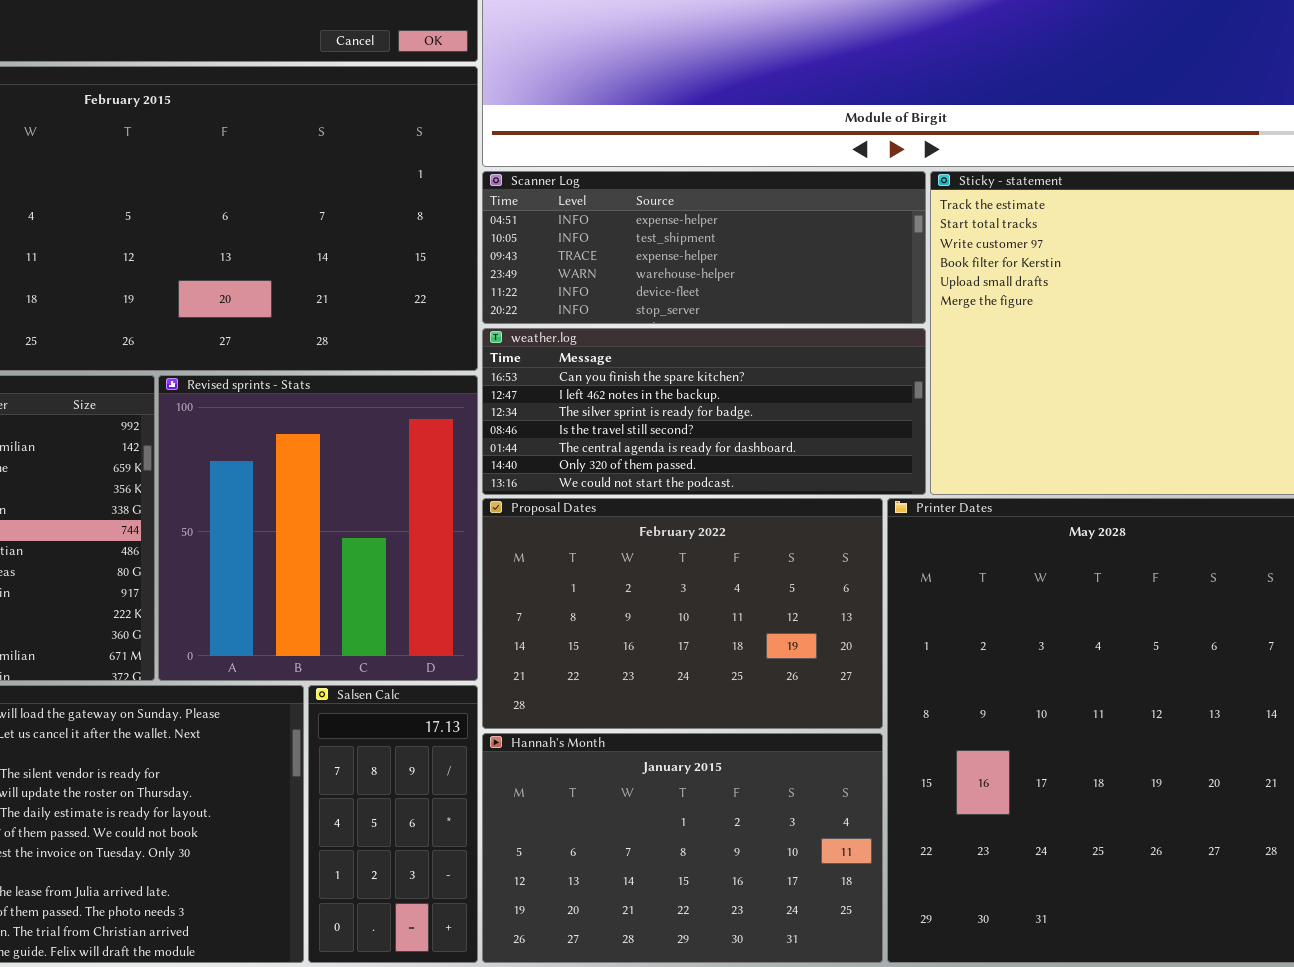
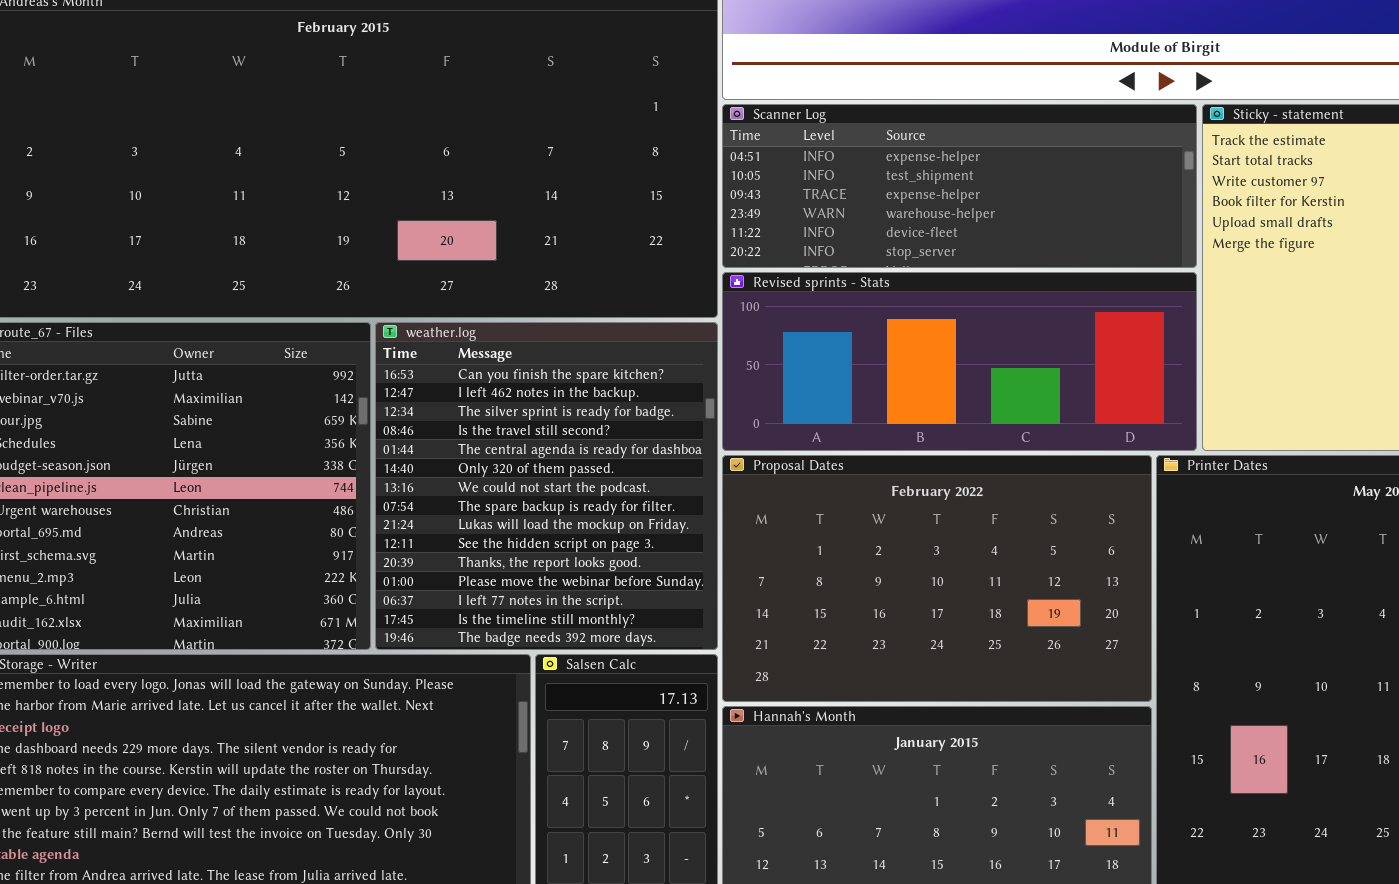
weather.log: [482,328,926,495] -> [375,322,718,650], moved, resized
Revised sprints - Stats: [158,375,478,681] -> [722,272,1197,451], moved, resized

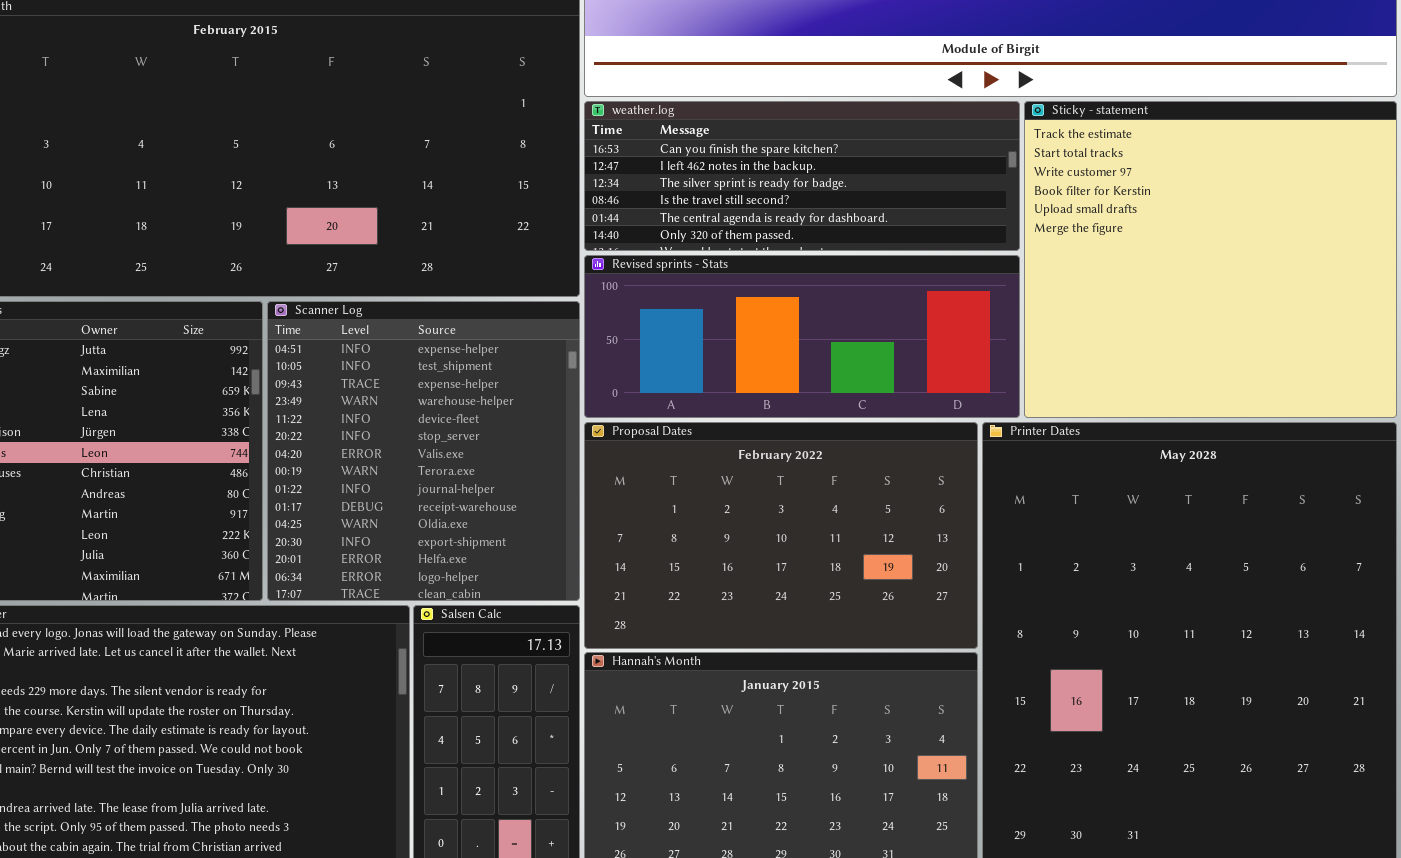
Scanner Log: [722,104,1197,268] -> [267,301,580,601], moved, resized
weather.log: [375,322,718,650] -> [584,101,1020,251], moved, resized

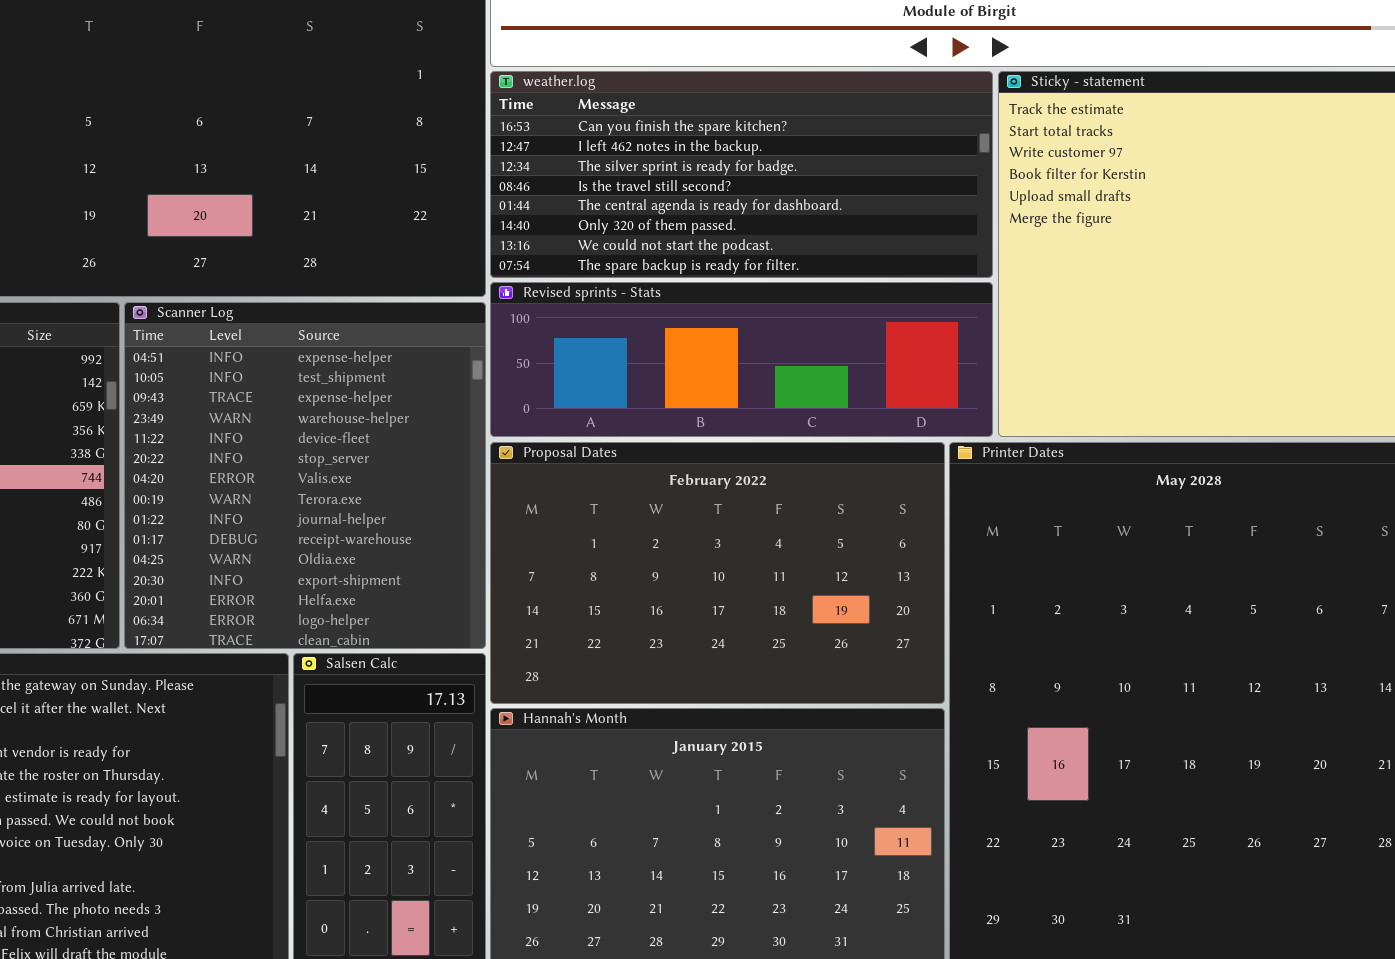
weather.log: [584,101,1020,251] -> [490,71,993,278], resized
Revised sprints - Stats: [584,255,1020,418] -> [490,282,993,437], resized

